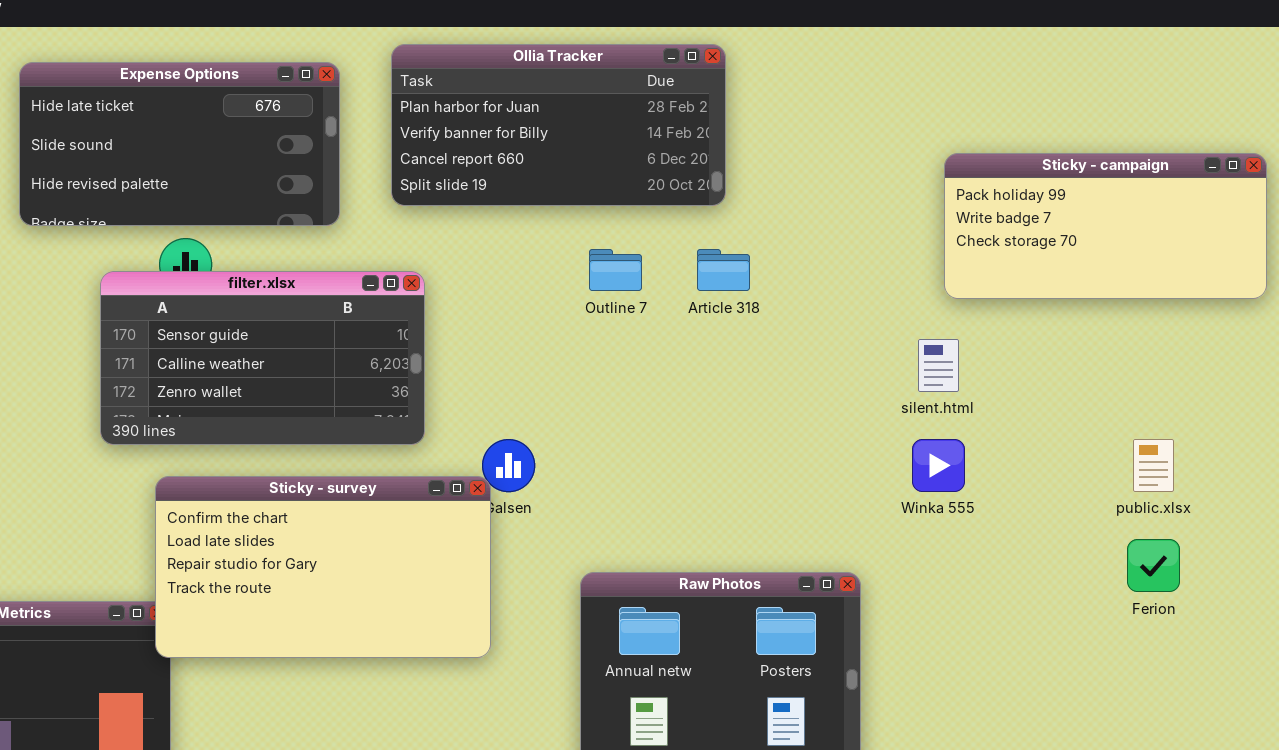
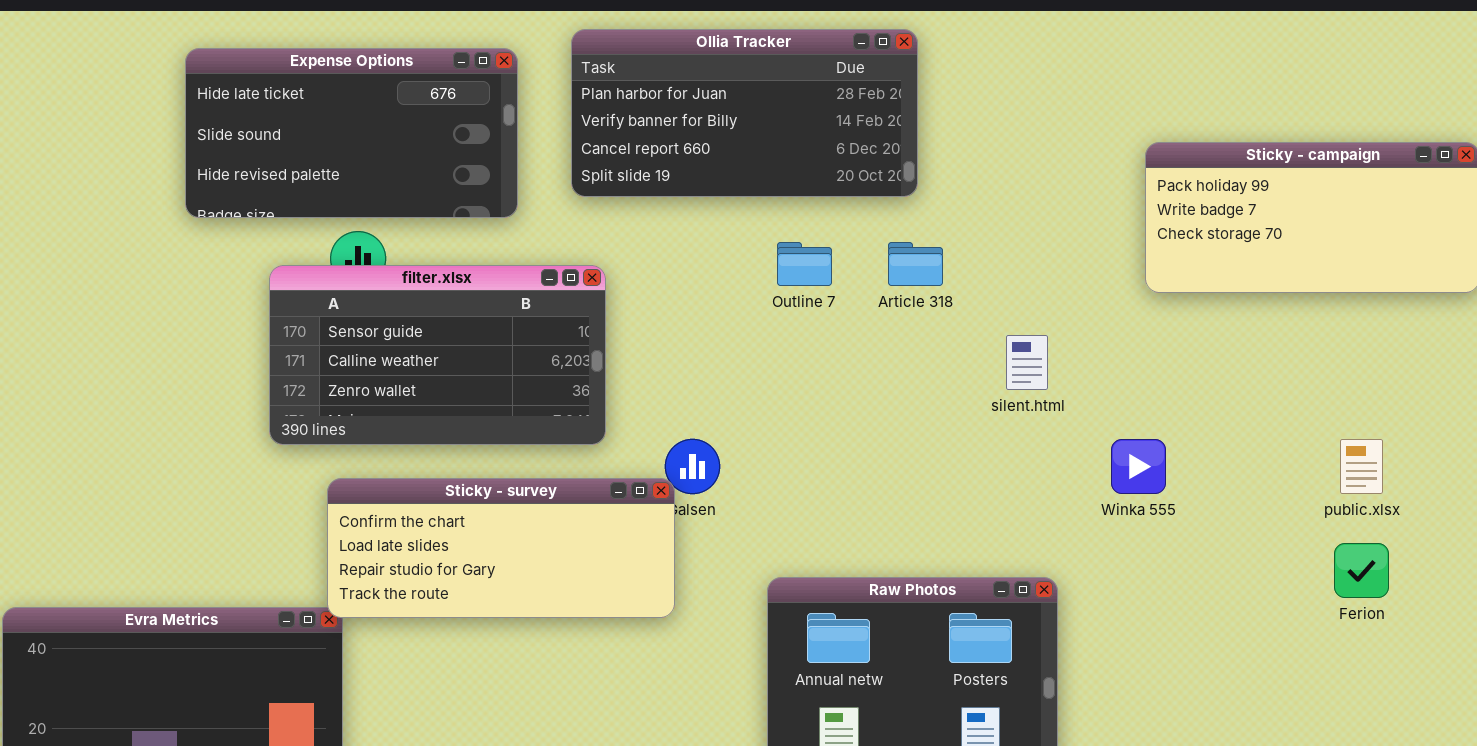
silent.html: [918,339,959,392] -> [1006,335,1048,390], moved
Sticky - survey: [155,476,491,658] -> [327,478,675,618], resized

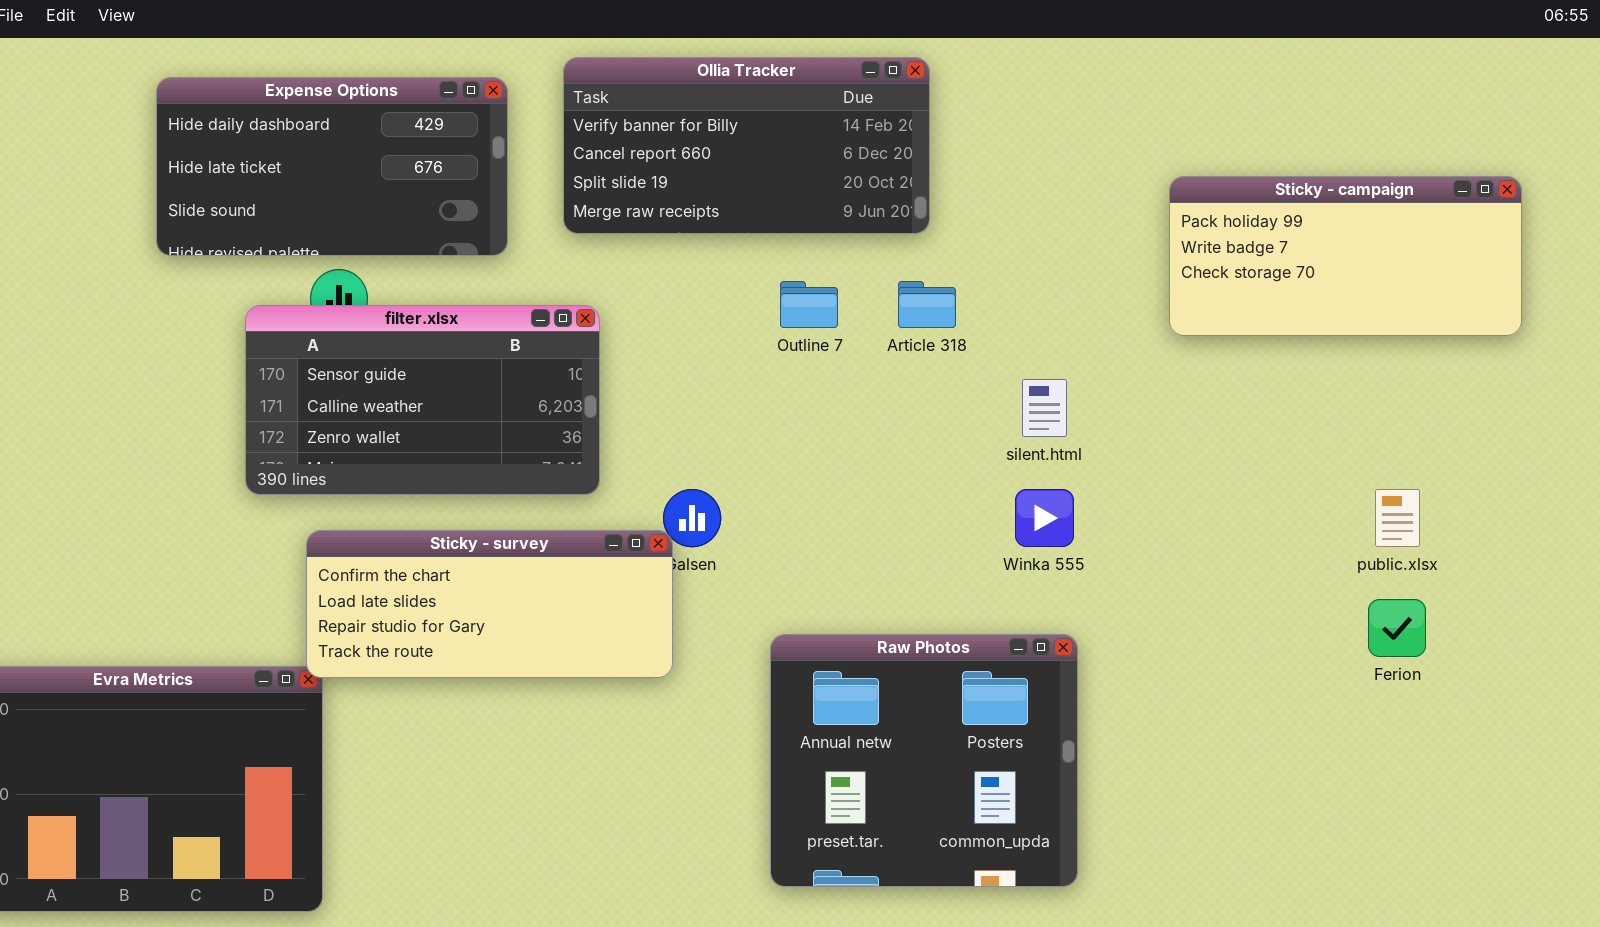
Ollia Tracker: [571,29,918,197] -> [563,57,930,234], scrolled down 1 row
Expense Options: [185,48,518,218] -> [156,77,508,256], scrolled up 1 row
Winka 555: [1111,439,1166,494] -> [1015,489,1074,547], moved

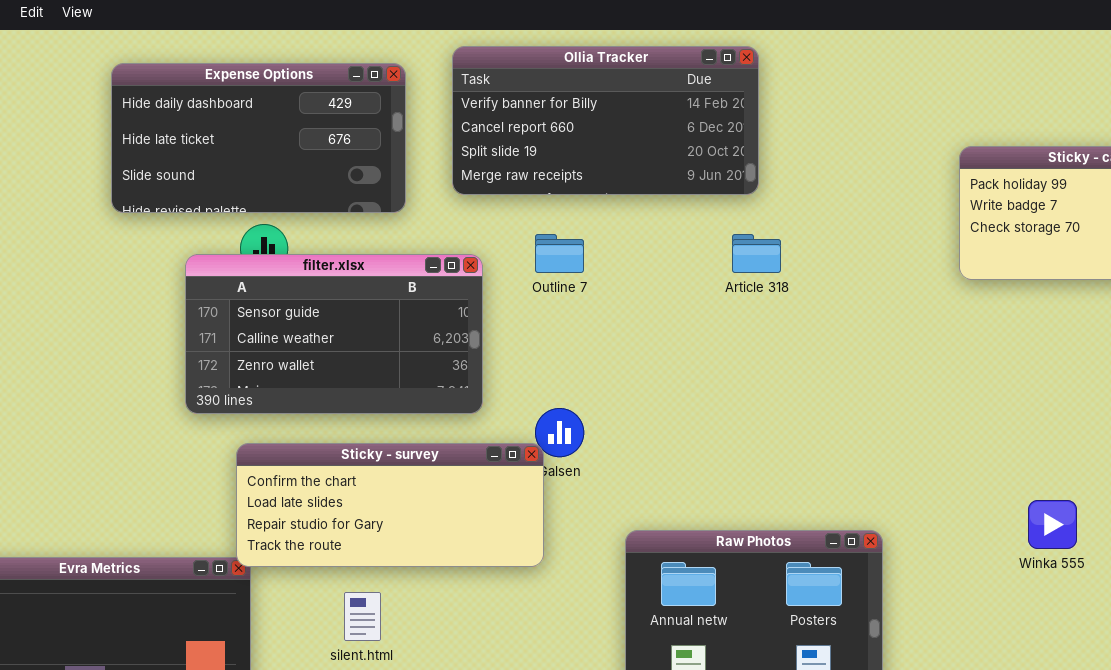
Outline 7: [780,281,838,328] -> [535,234,584,273], moved
silent.html: [1022,379,1067,437] -> [344,592,381,641], moved
Winka 555: [1015,489,1074,547] -> [1028,500,1077,549], moved

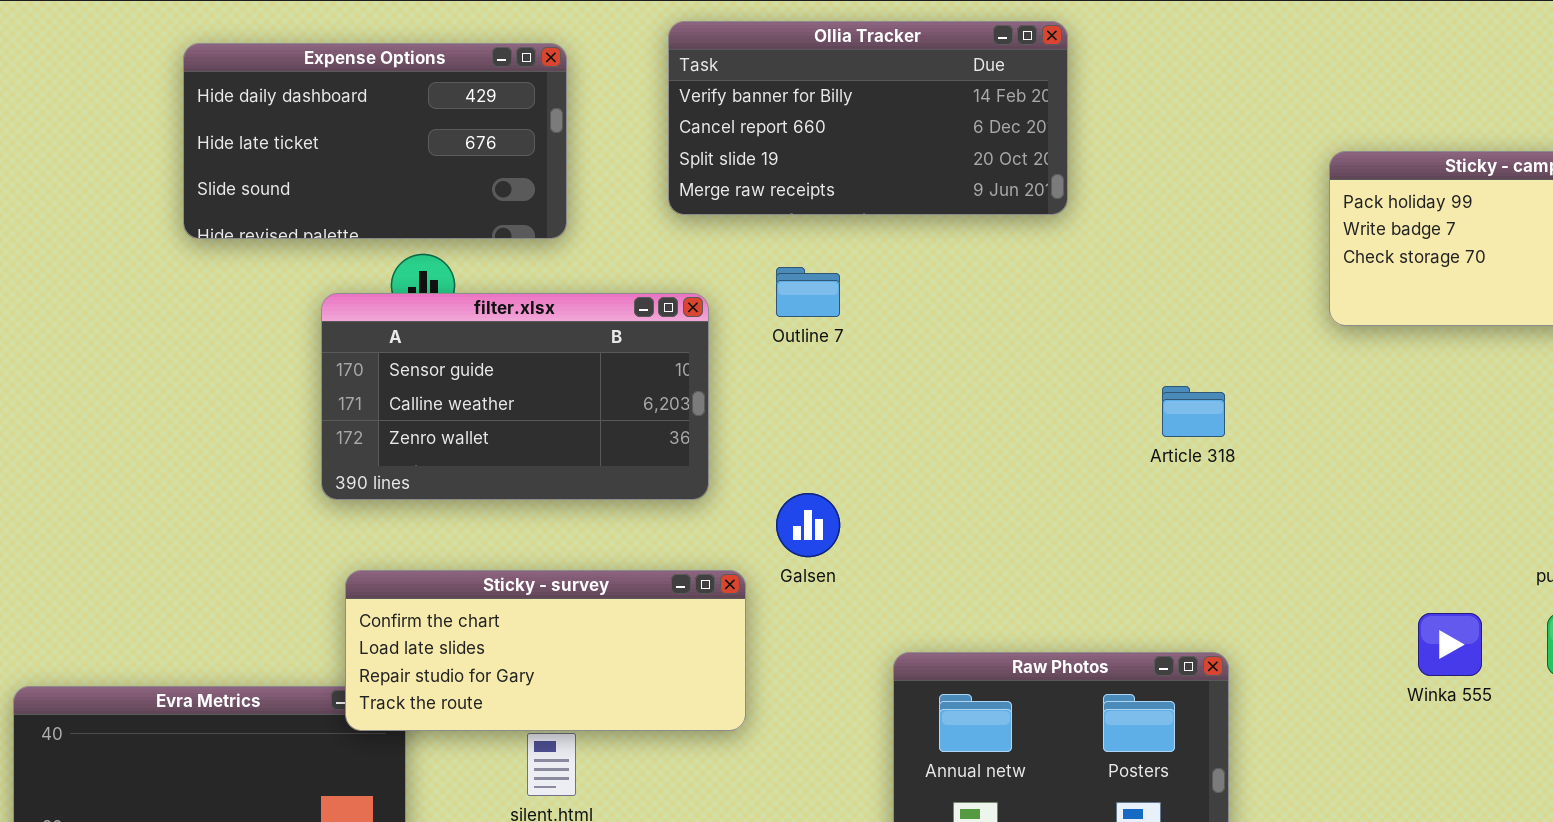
Expense Options: [111,63,406,213] -> [183,43,567,239], moved
Article 318: [732,234,781,273] -> [1162,386,1225,437], moved
Sticky - survey: [236,443,544,567] -> [345,570,746,731], moved

